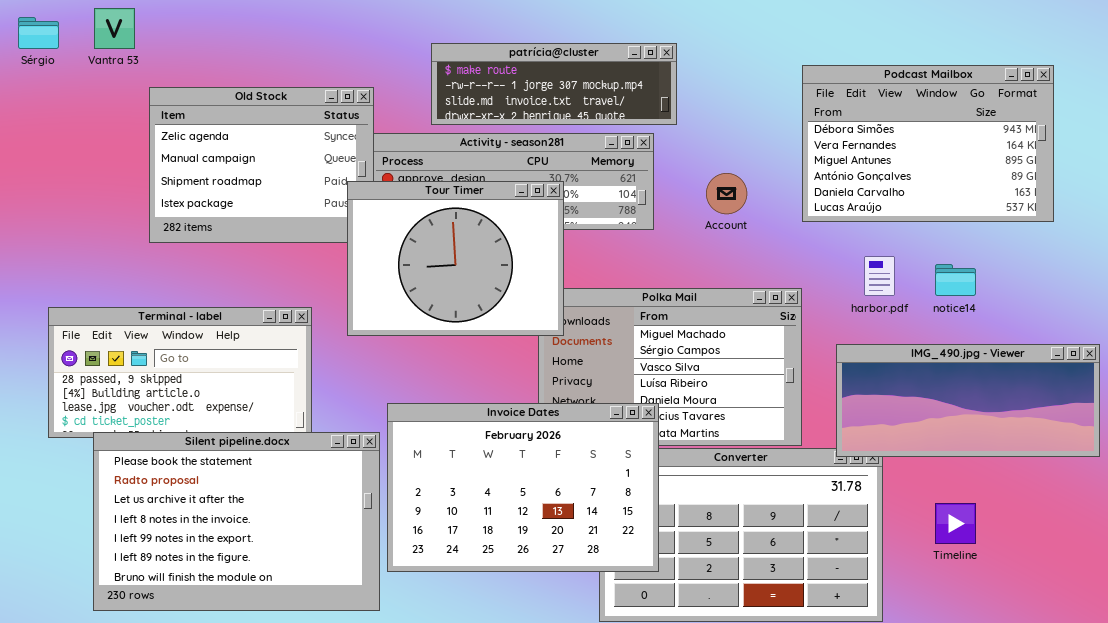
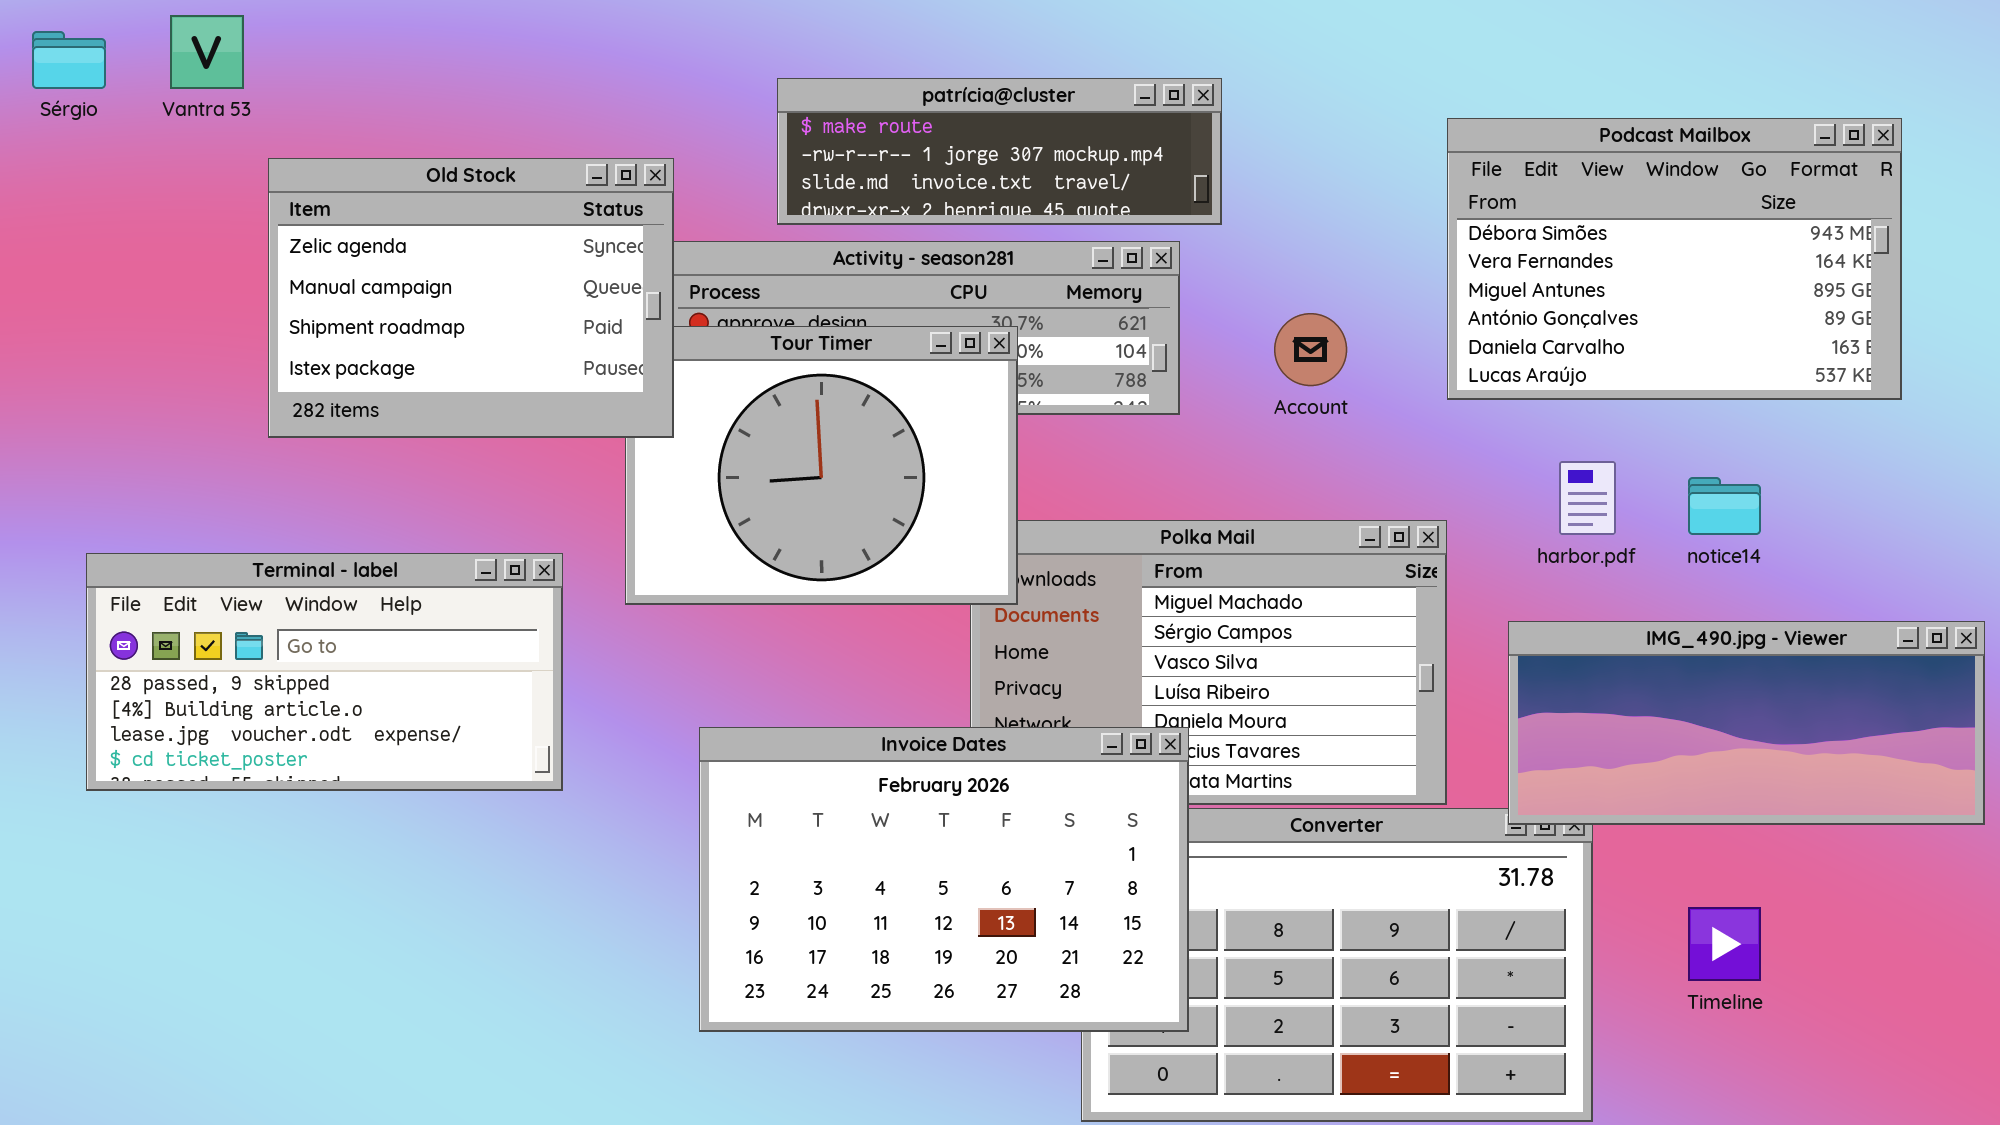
Old Stock: [149,87,374,243] -> [268,158,674,438], raised
Silent pipeline.docx: [93,432,380,611] -> none, closed

